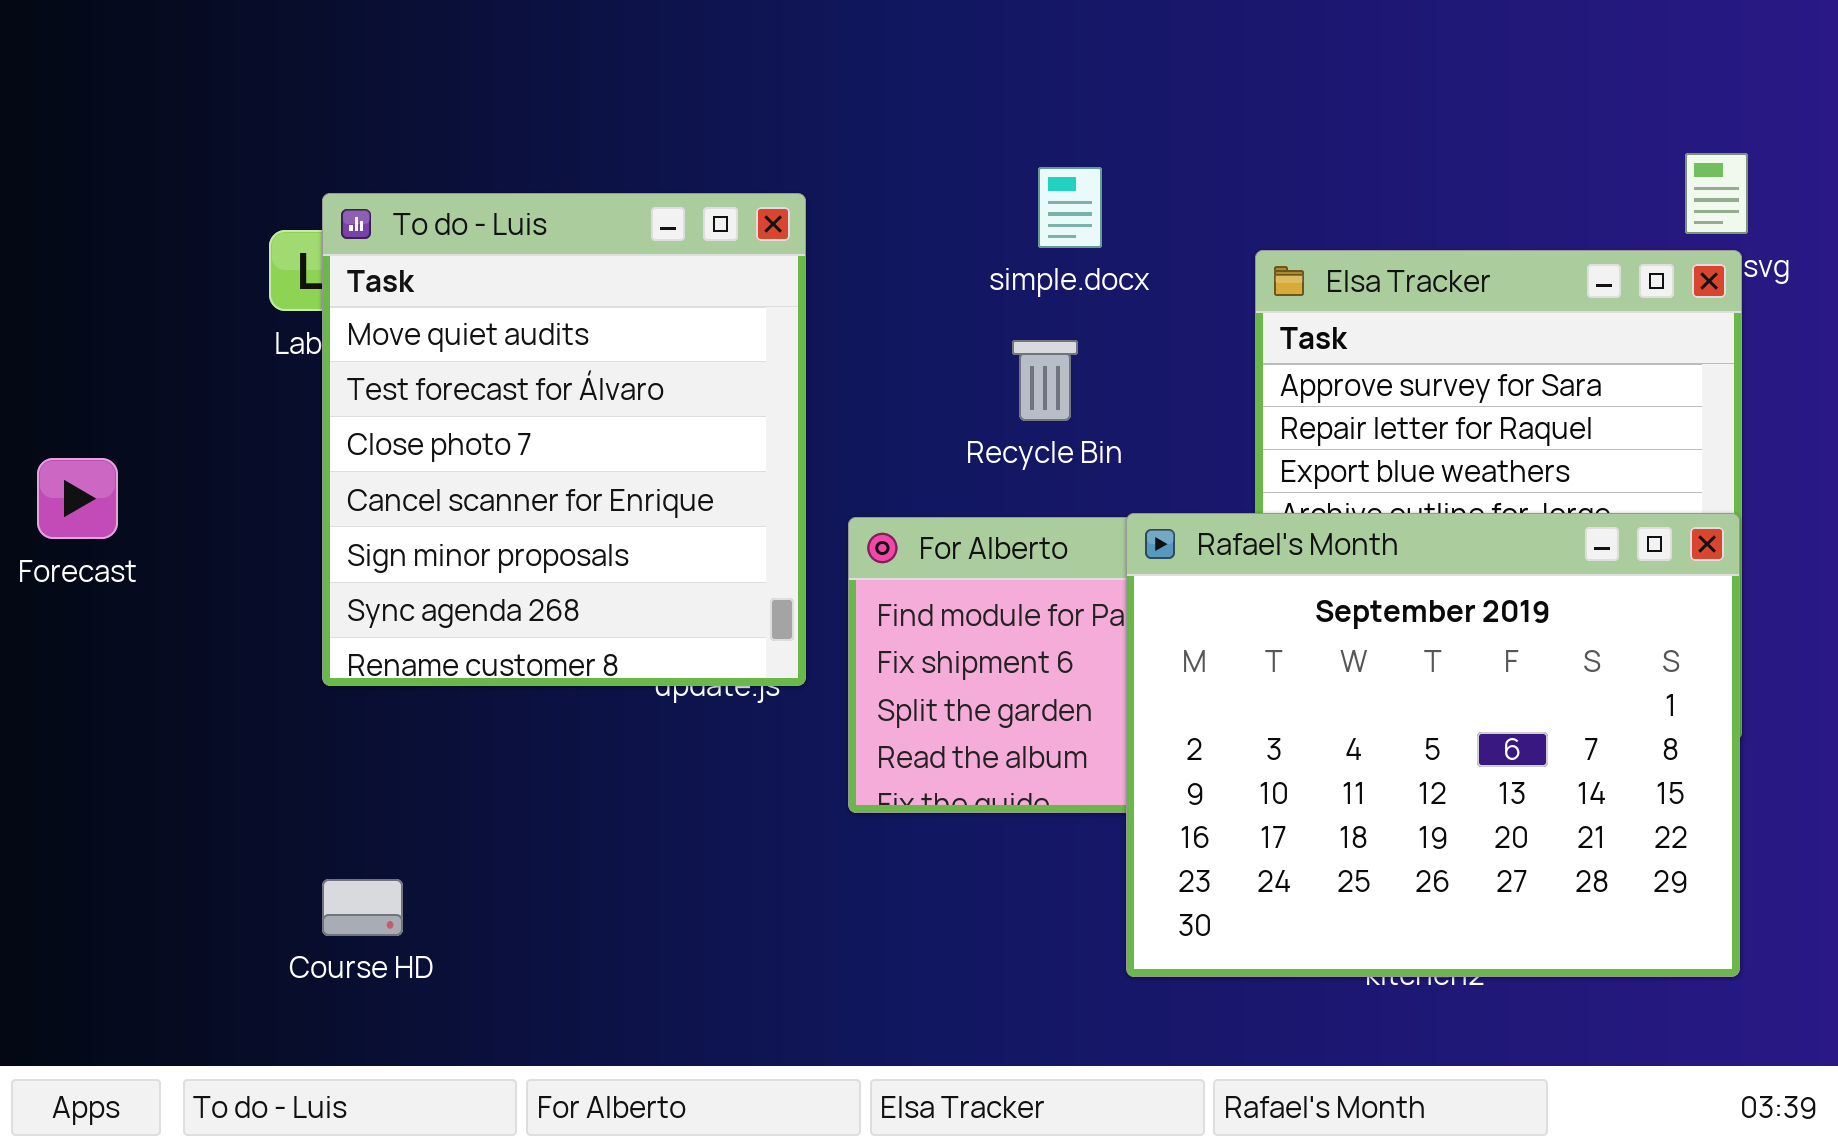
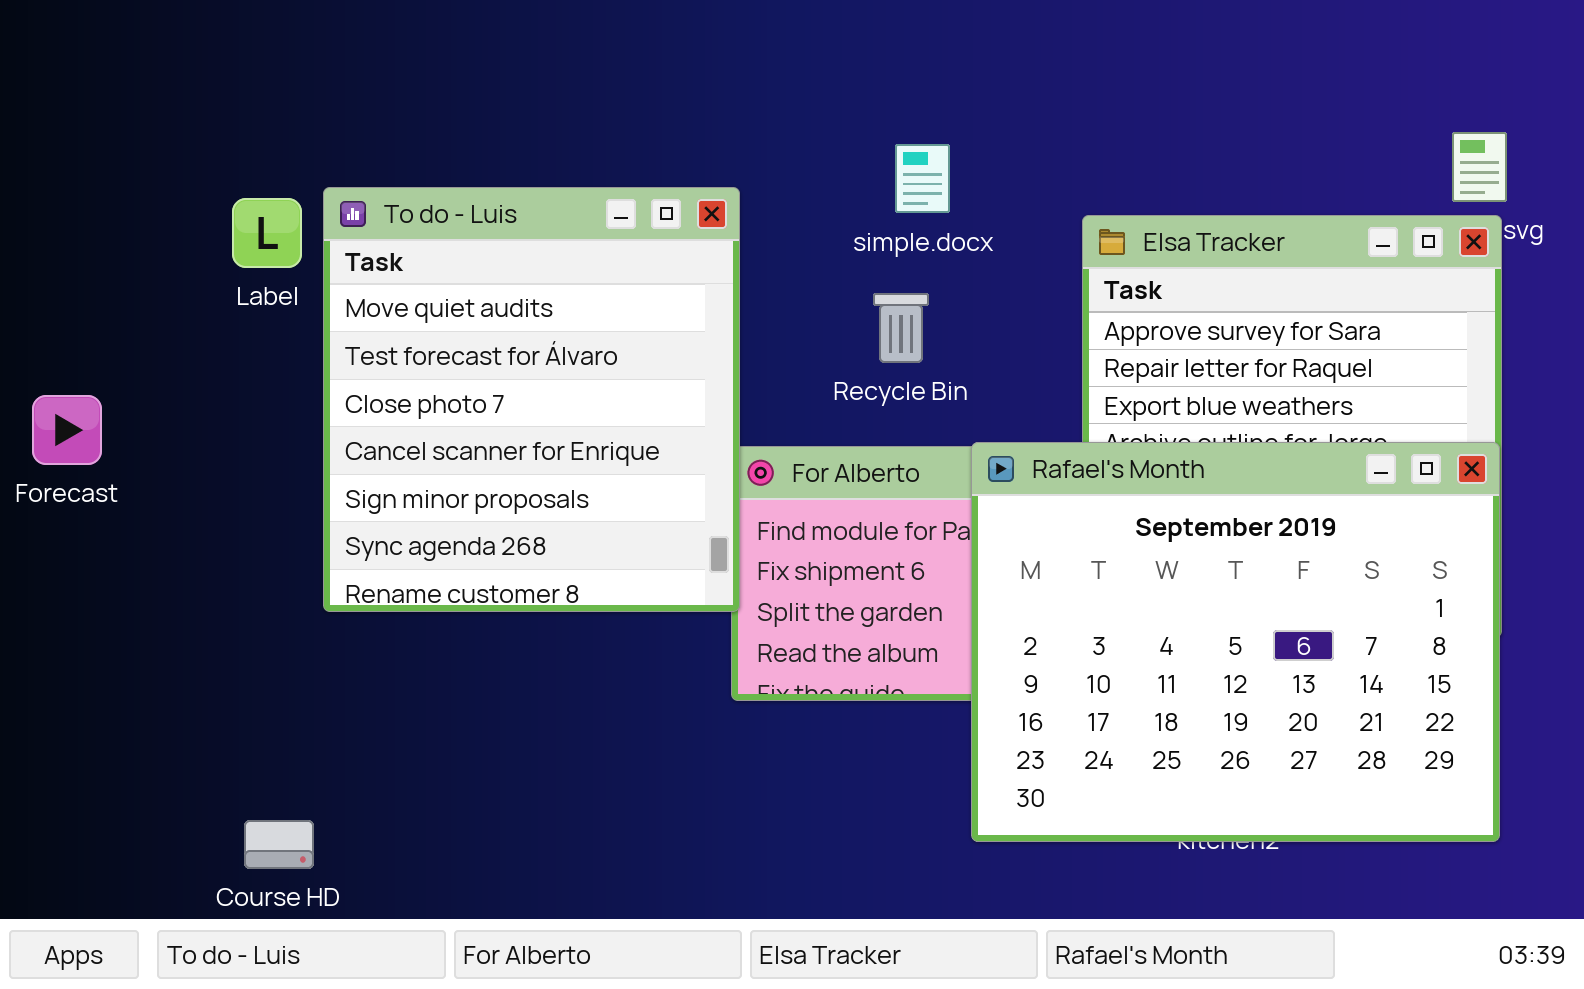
To do - Luis: [322,193,806,686] -> [323,187,740,612], moved
Course HD: [322,879,403,936] -> [244,820,314,869], moved

